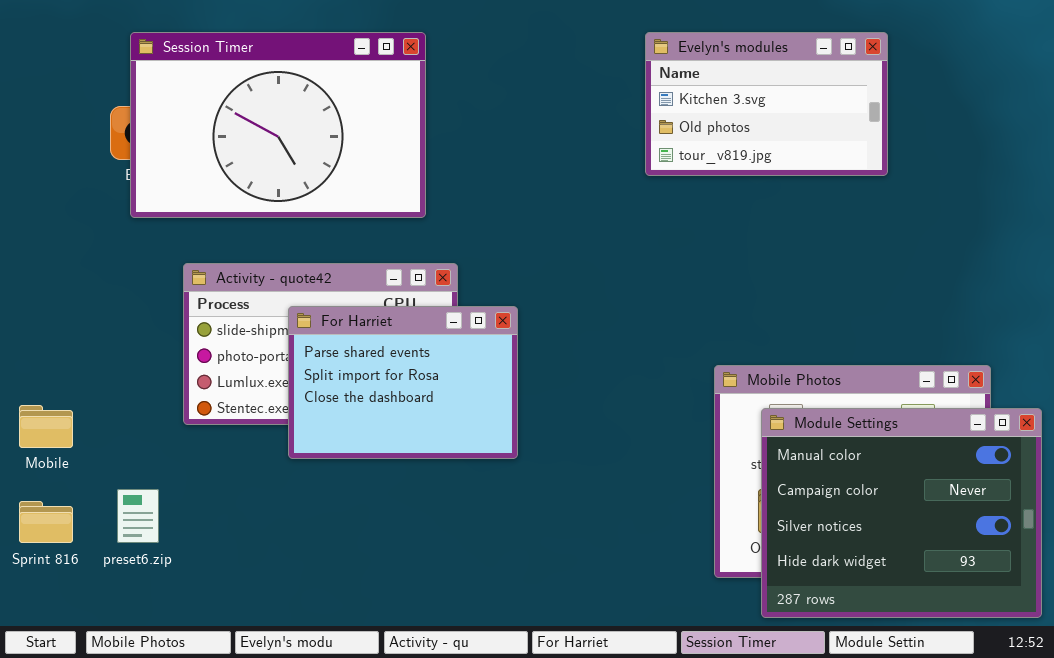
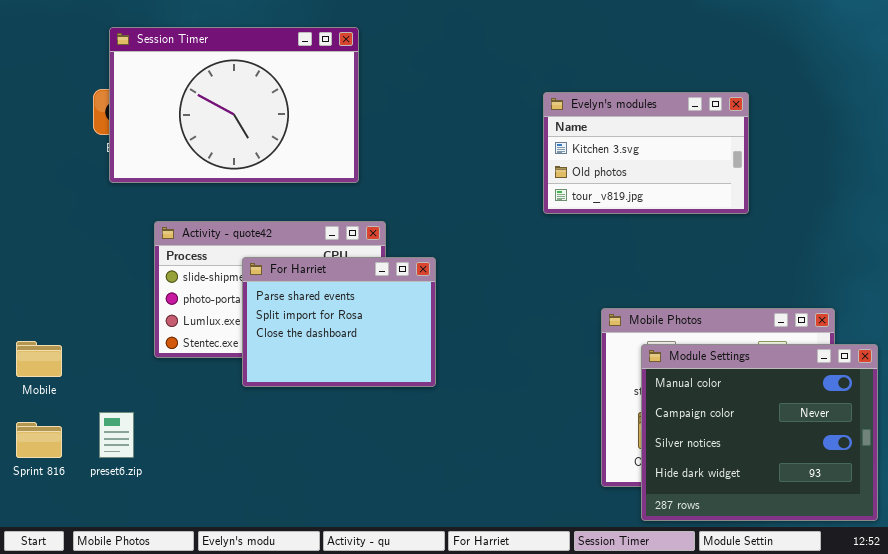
Evelyn's modules: [645,32,888,176] -> [543,92,749,214], moved

